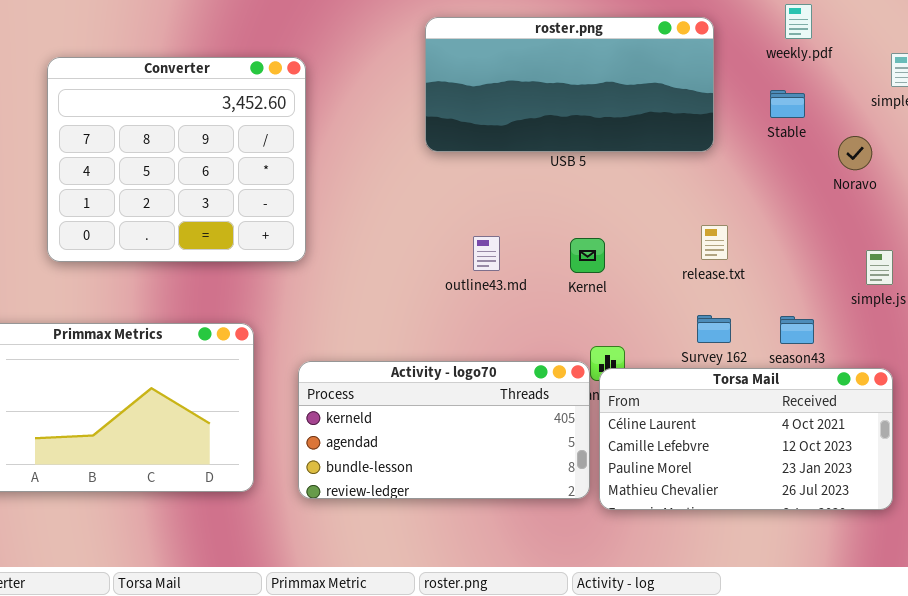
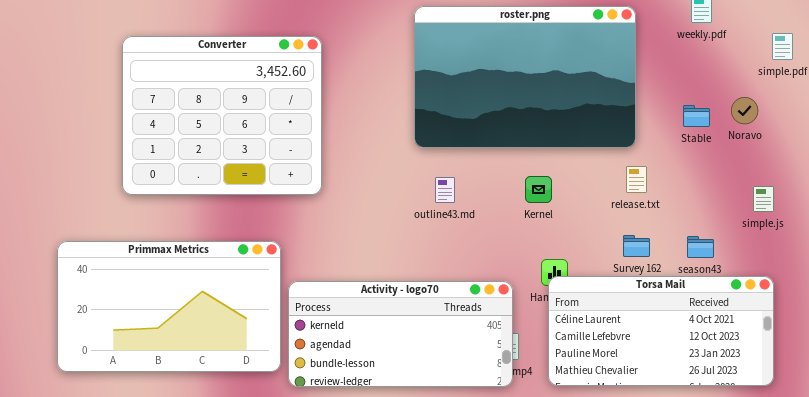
roster.png: [425,17,714,152] -> [414,6,636,148], resized
Stable: [770,90,805,118] -> [683,105,710,127], moved
outline43.md: [473,236,500,271] -> [435,177,455,203], moved
Activity - logo70: [298,361,590,499] -> [288,281,513,387], moved

